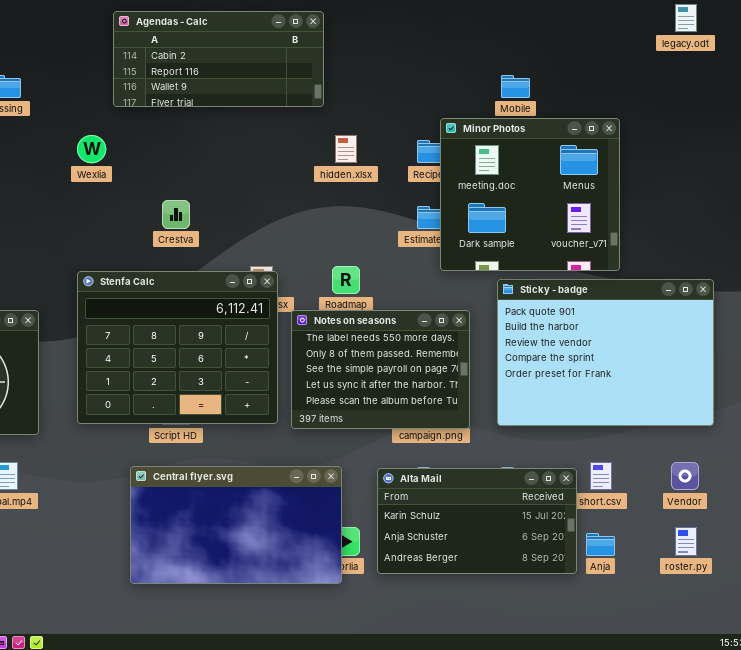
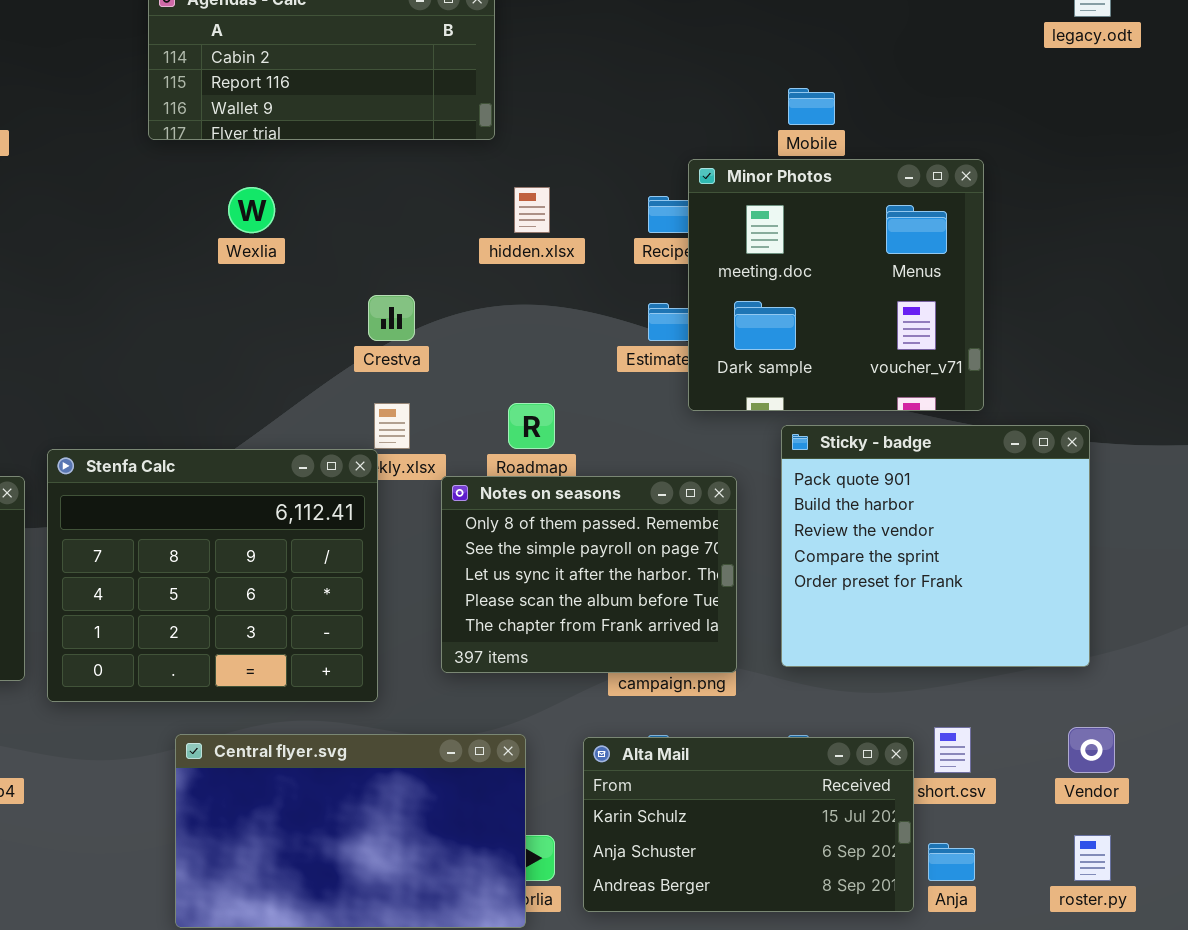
Wexlia: [77,135,106,163] -> [228,187,275,233], moved
Crestva: [162,200,190,229] -> [368,295,415,341], moved
Stenfa Calc: [77,271,278,424] -> [47,449,378,702], moved
Sticky - badge: [497,279,714,426] -> [781,425,1090,667], resized
Notes on seasons: [291,310,470,429] -> [441,476,737,673], scrolled down 1 row

